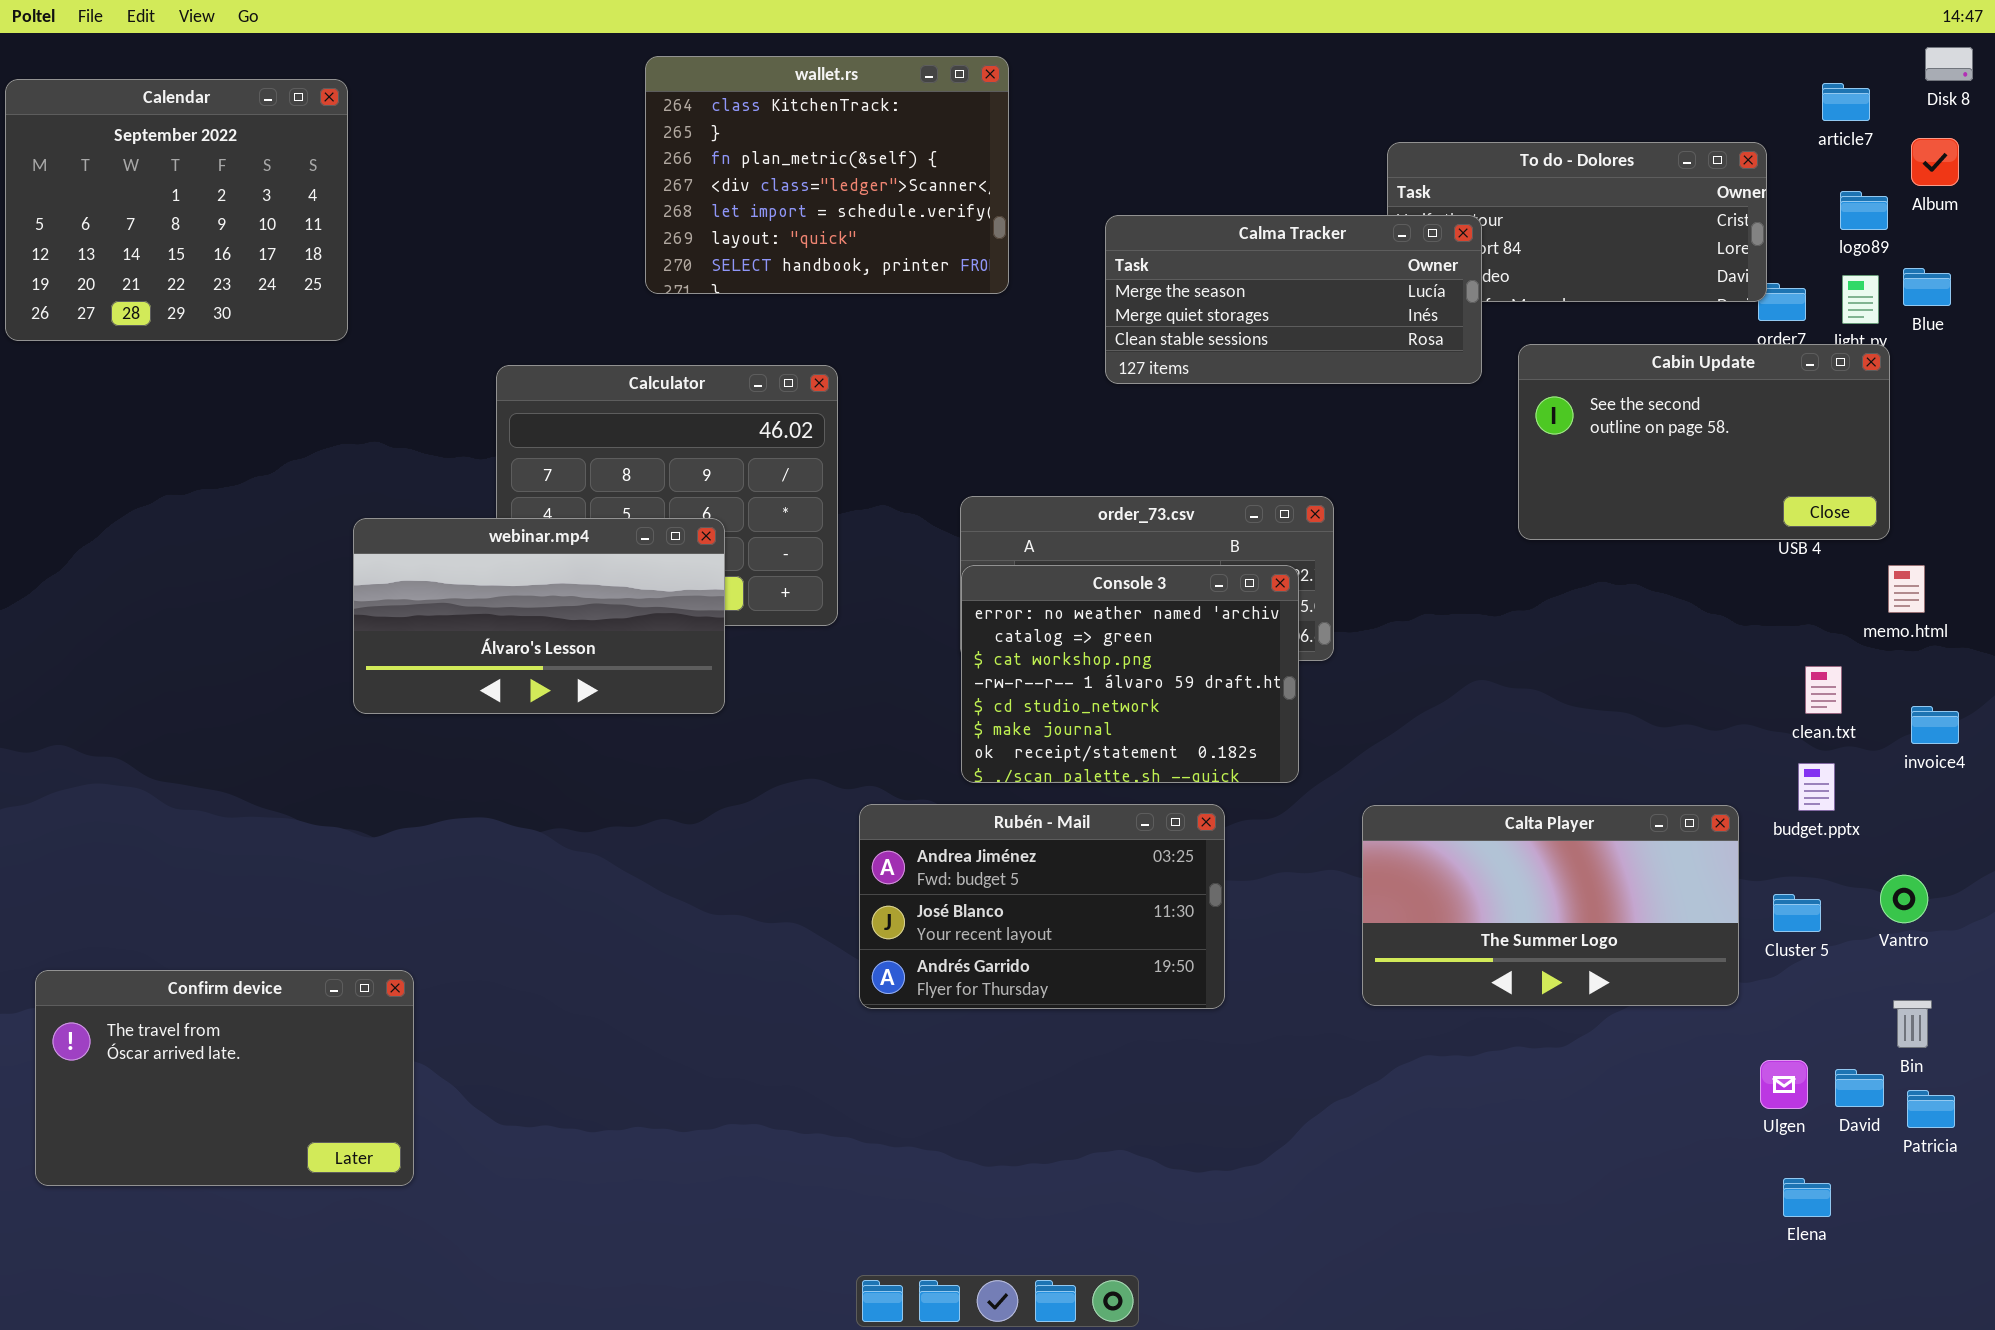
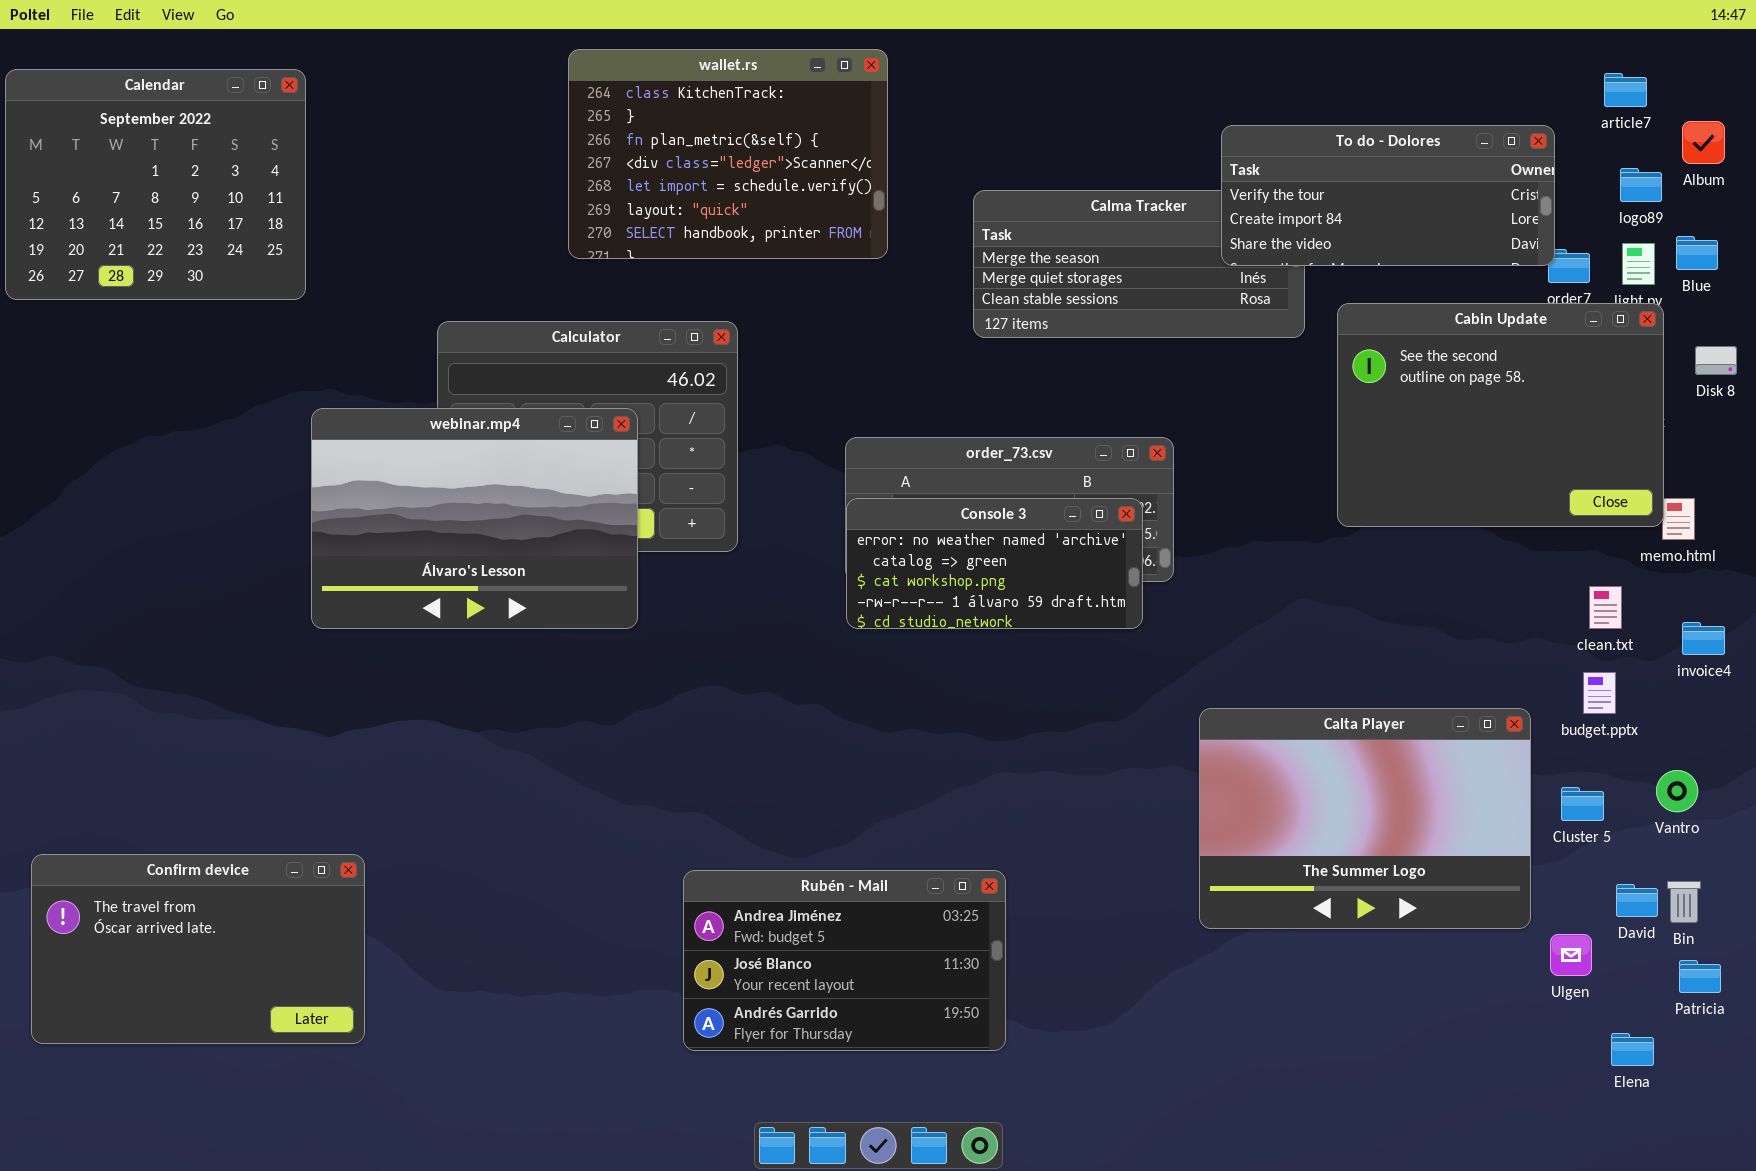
Disk 8: [1925,47,1973,81] -> [1695,346,1737,375], moved
To do - Dolores: [1387,142,1767,302] -> [1221,125,1555,266], raised
Cabin Update: [1518,344,1890,540] -> [1337,303,1664,527], resized
webinar.mp4: [353,518,725,714] -> [311,408,638,629], resized
Console 3: [961,565,1299,783] -> [846,498,1143,629], resized
Rubén - Mail: [859,804,1225,1009] -> [683,870,1006,1051], moved
Calta Player: [1362,805,1739,1006] -> [1199,708,1531,929], resized
David: [1835,1069,1884,1107] -> [1616,884,1658,917], moved
Elena: [1783,1178,1831,1217] -> [1611,1033,1654,1066], moved

